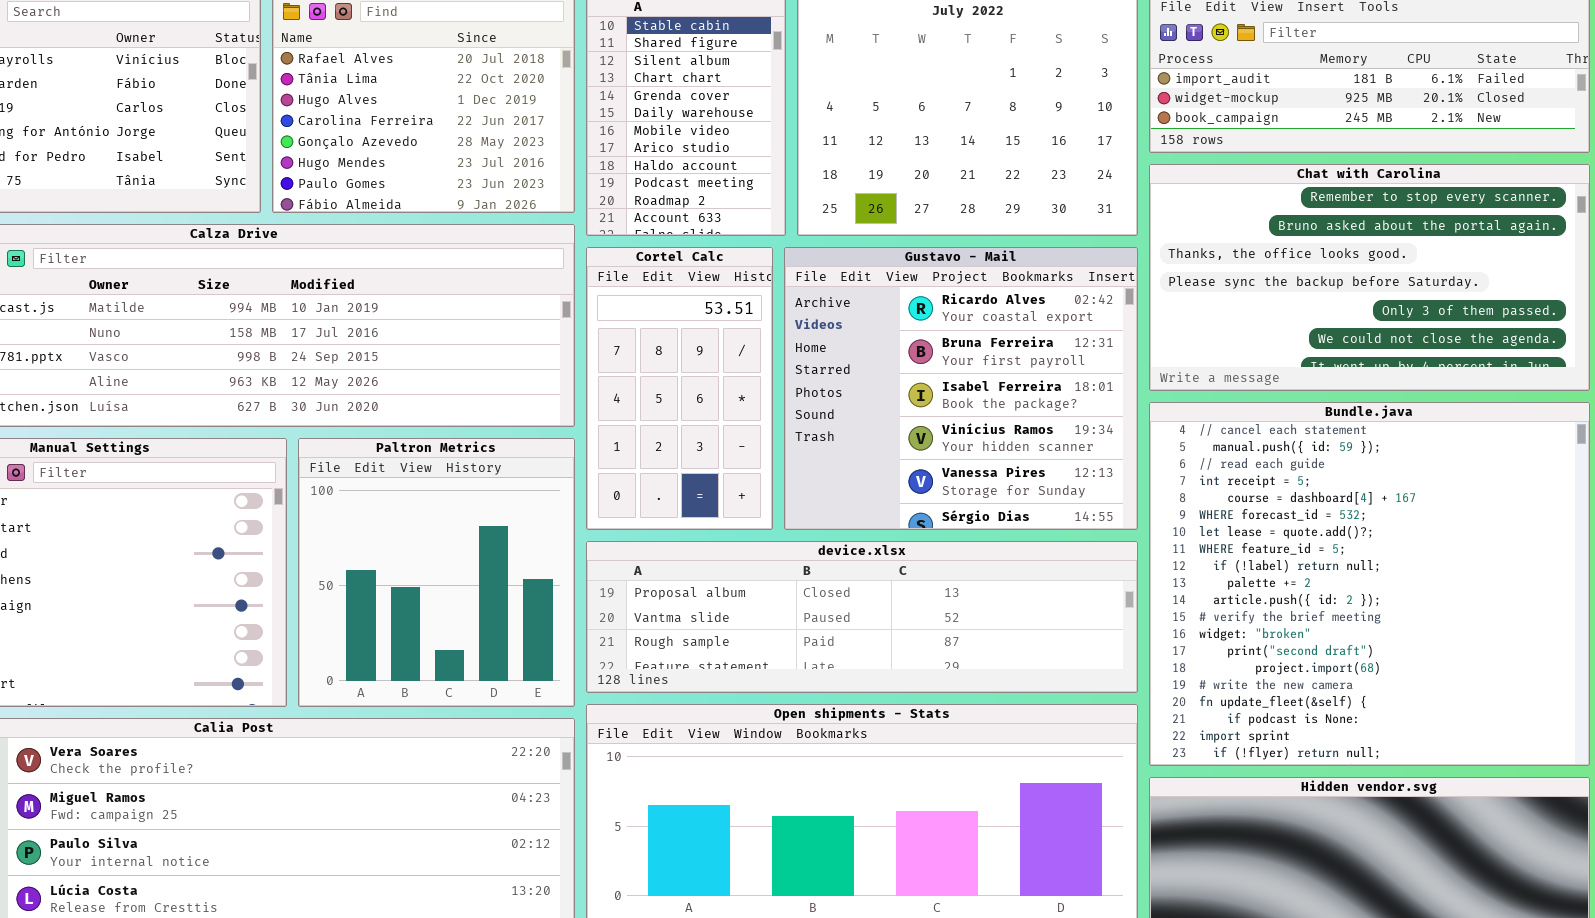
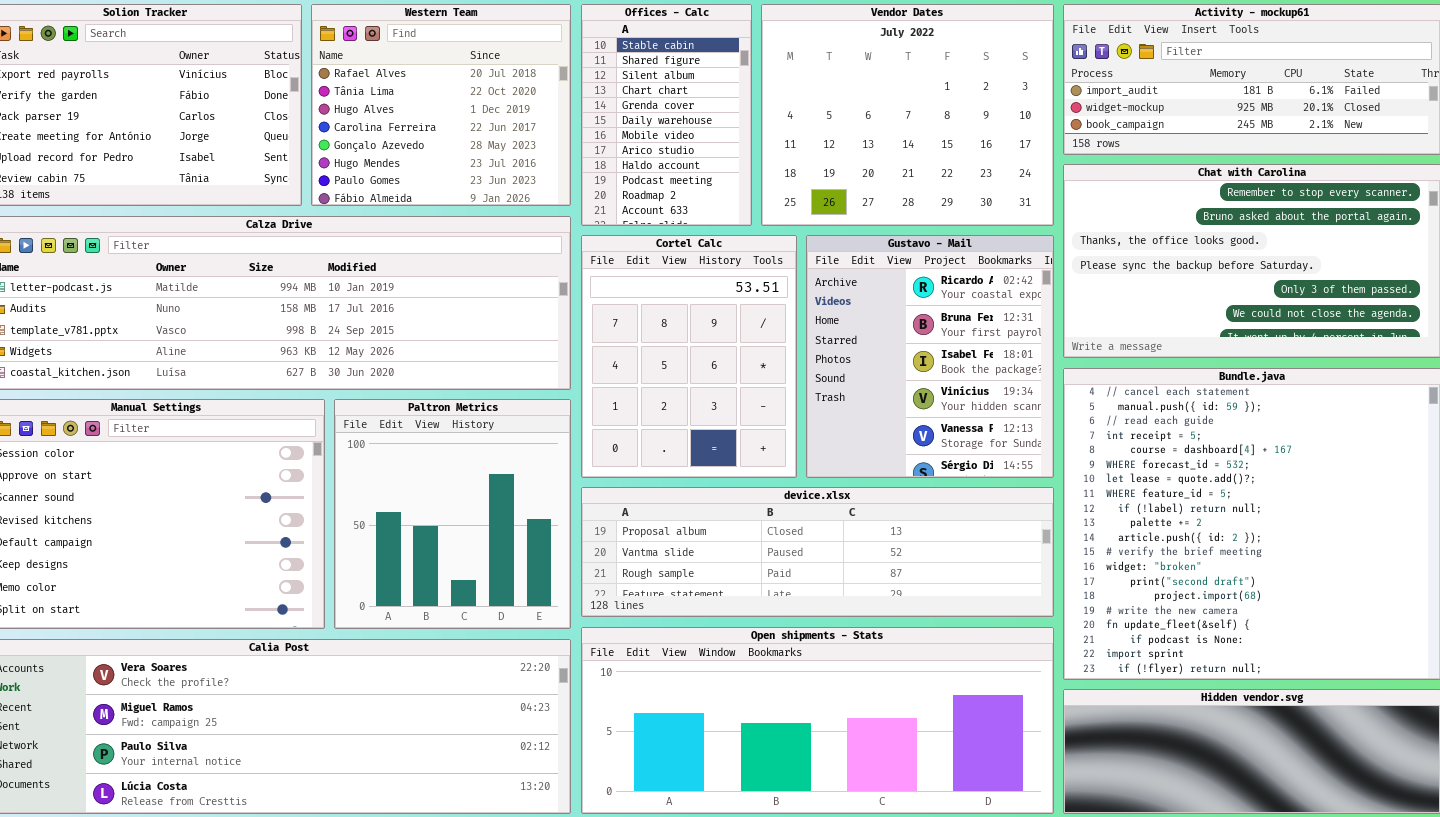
Cortel Calc: [586,247,773,530] -> [581,235,797,478], resized
Gustavo - Mail: [784,247,1138,530] -> [806,235,1054,478], resized

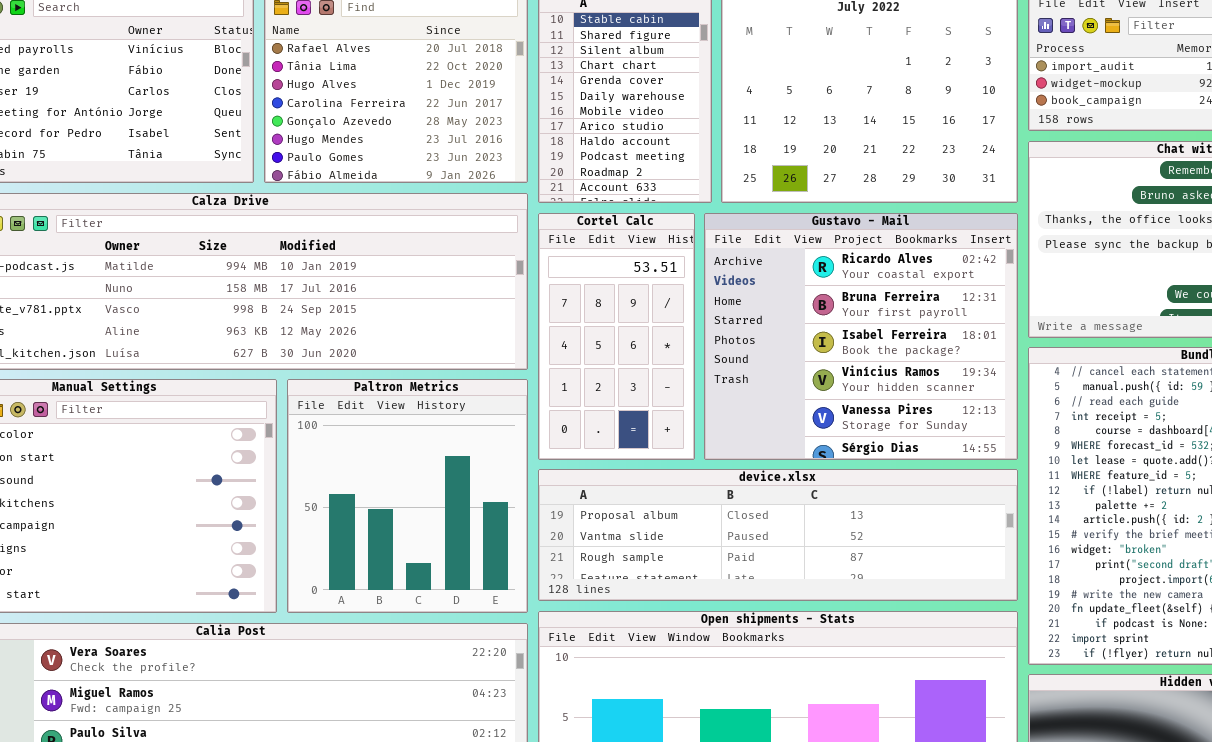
Cortel Calc: [581,235,797,478] -> [538,213,695,460], resized
Gustavo - Mail: [806,235,1054,478] -> [704,213,1018,460], resized

